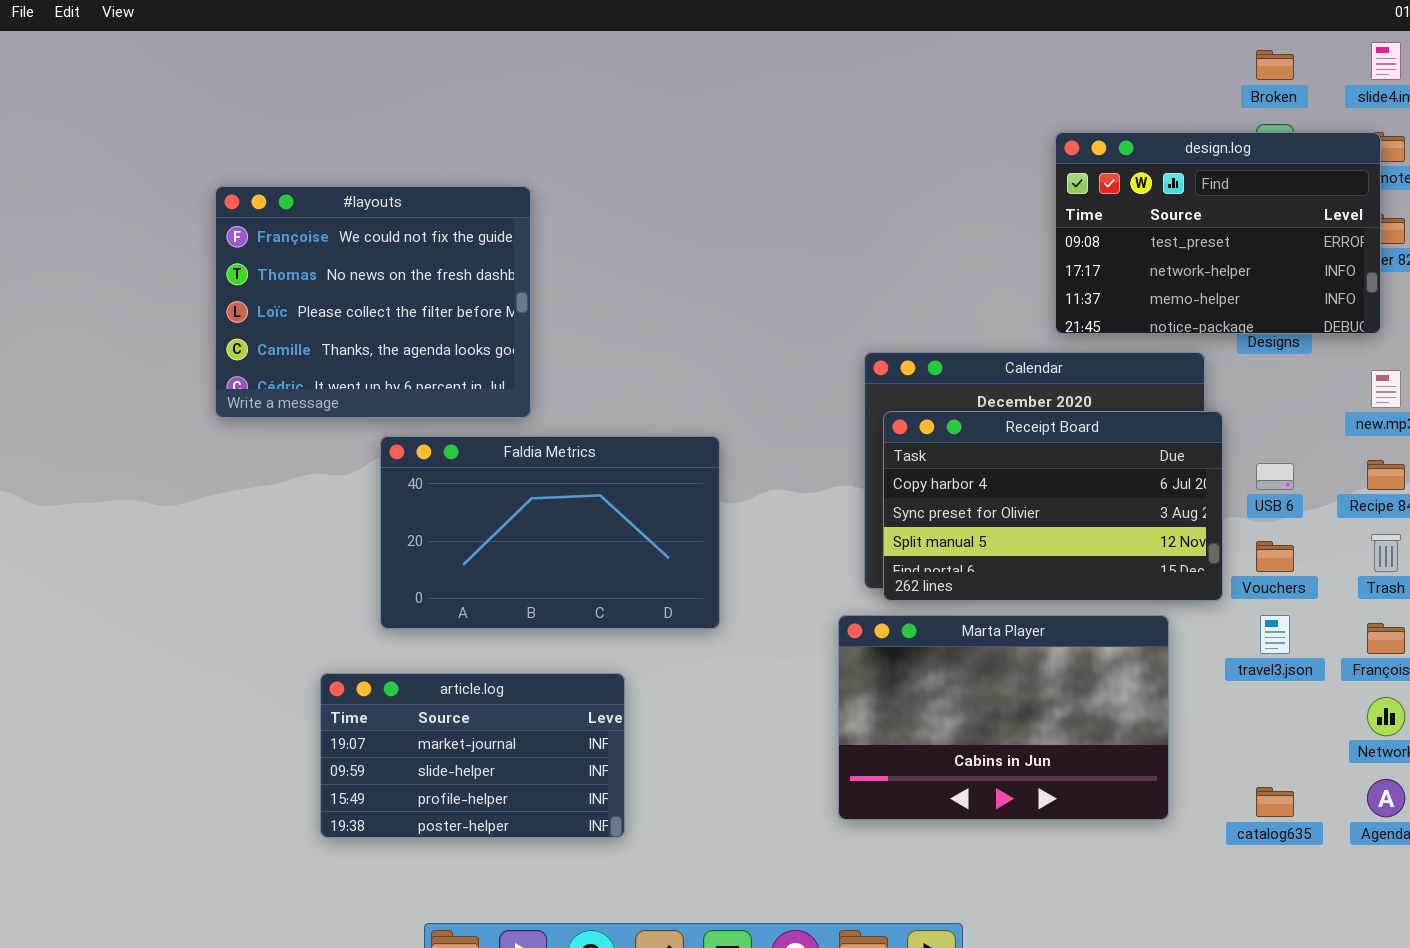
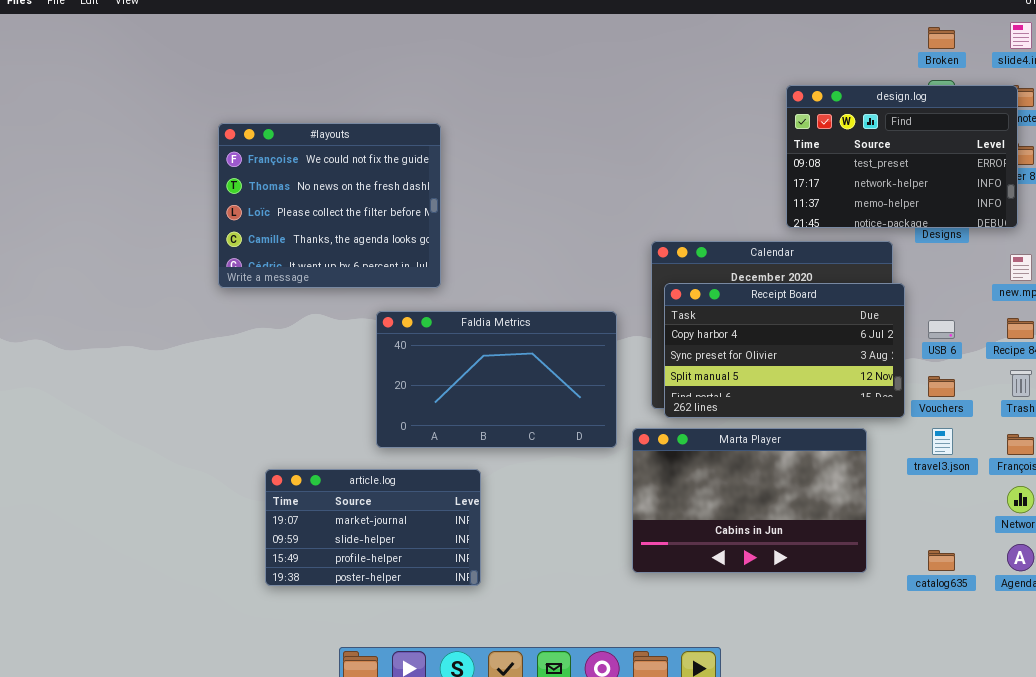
#layouts: [215,186,531,418] -> [218,123,441,288], moved
Faldia Metrics: [380,436,720,629] -> [376,311,617,448], moved

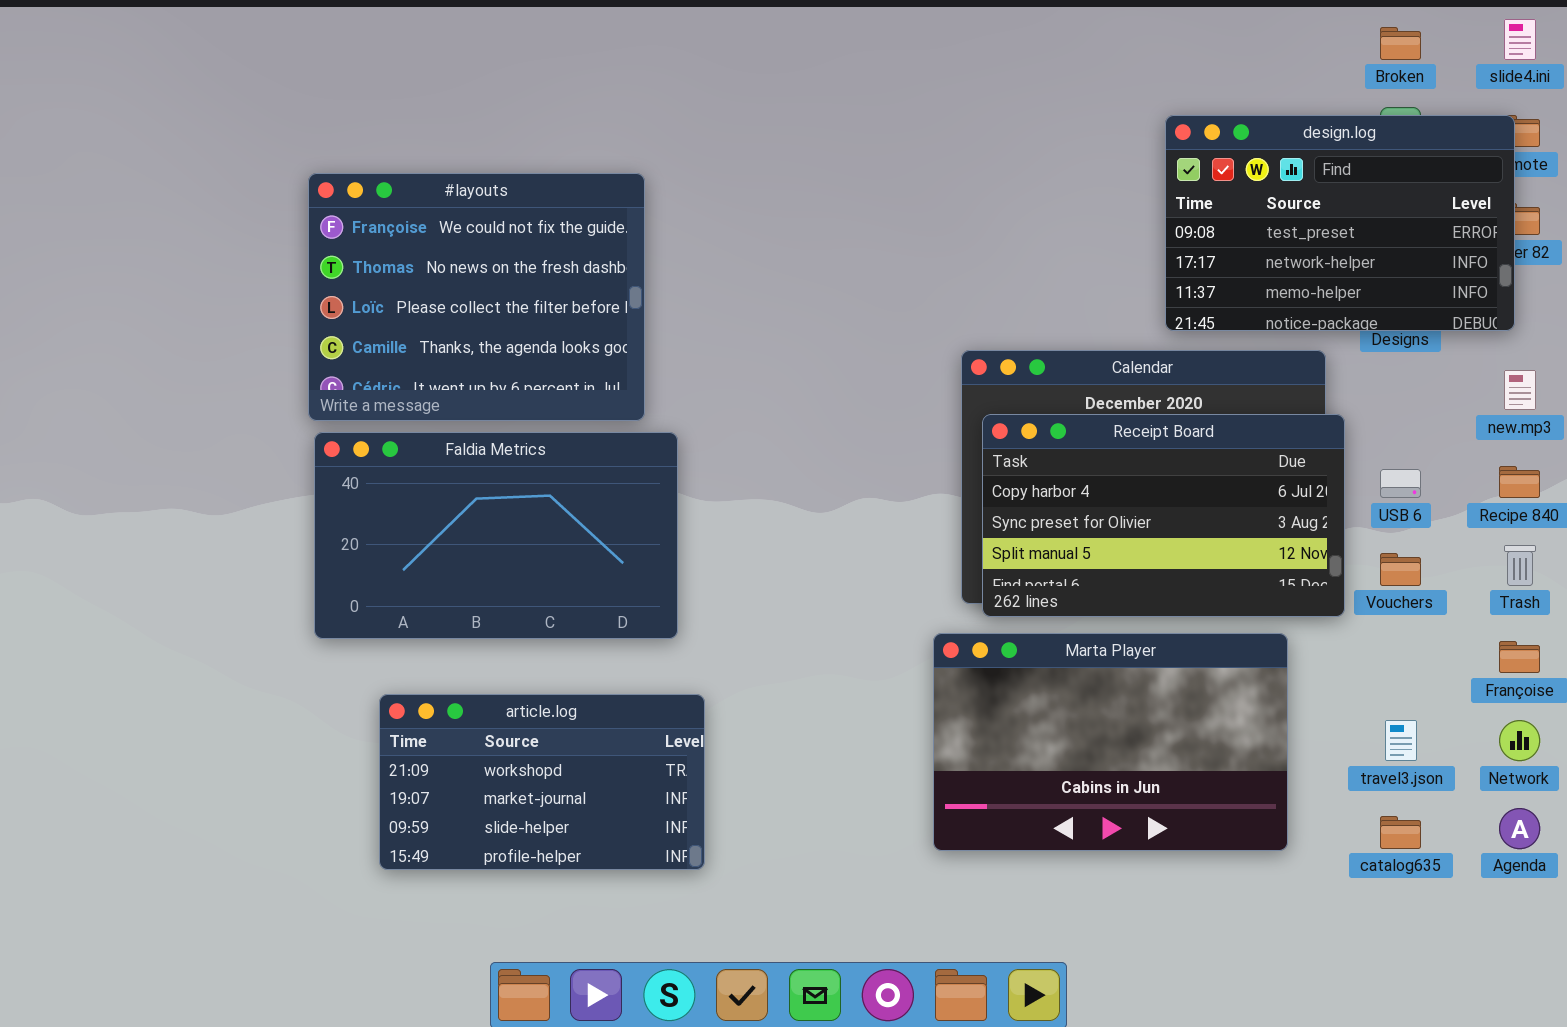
Faldia Metrics: [376,311,617,448] -> [314,432,678,639], moved
travel3.json: [932,428,953,455] -> [1385,720,1417,761], moved
article.log: [265,469,481,586] -> [379,694,705,870], scrolled up 1 row

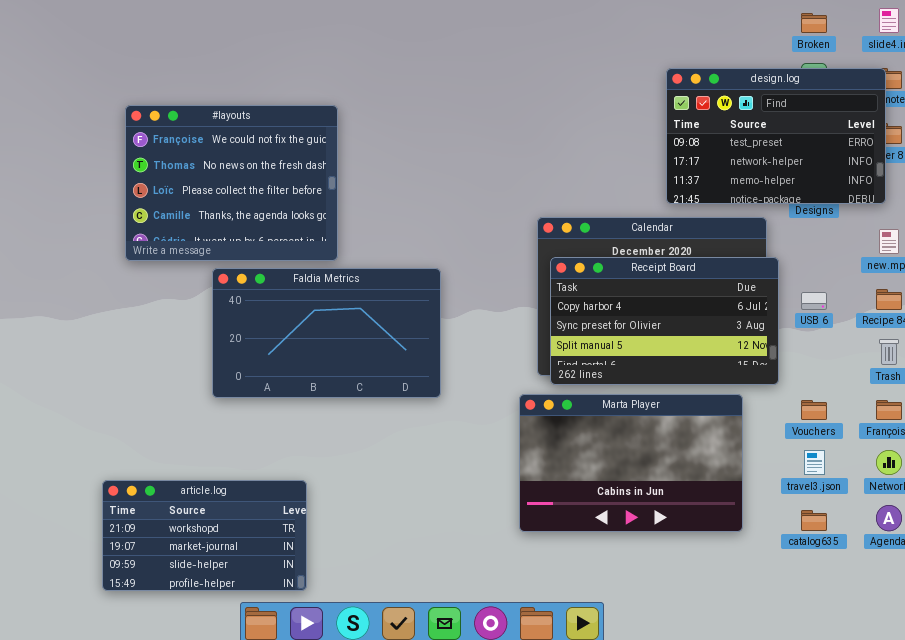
Faldia Metrics: [314,432,678,639] -> [212,268,441,398], moved
Vouchers: [1380,553,1421,586] -> [801,400,827,420], moved
article.log: [379,694,705,870] -> [102,480,307,591], moved

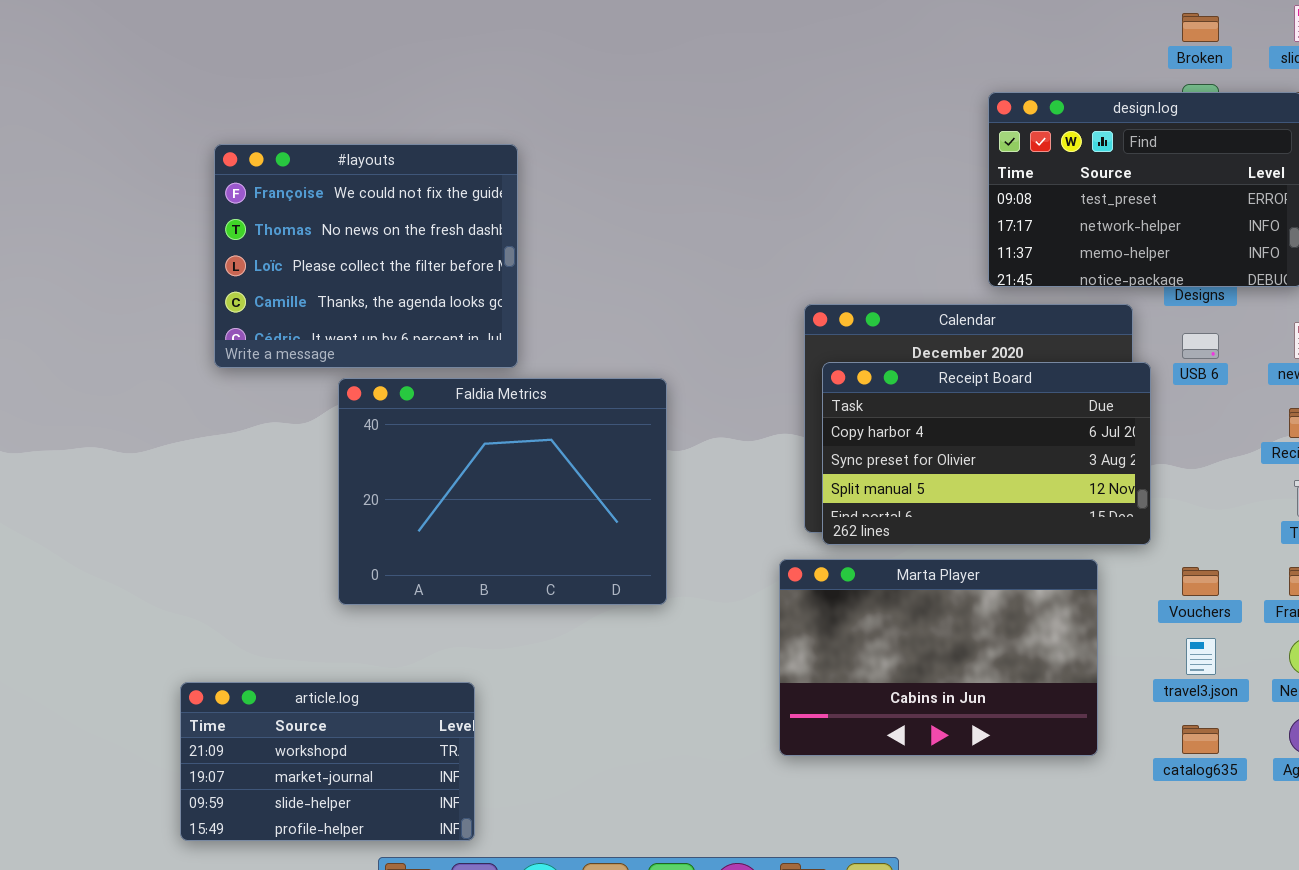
Faldia Metrics: [212,268,441,398] -> [338,378,667,605], resized
USB 6: [801,292,827,310] -> [1182,333,1219,359], moved

